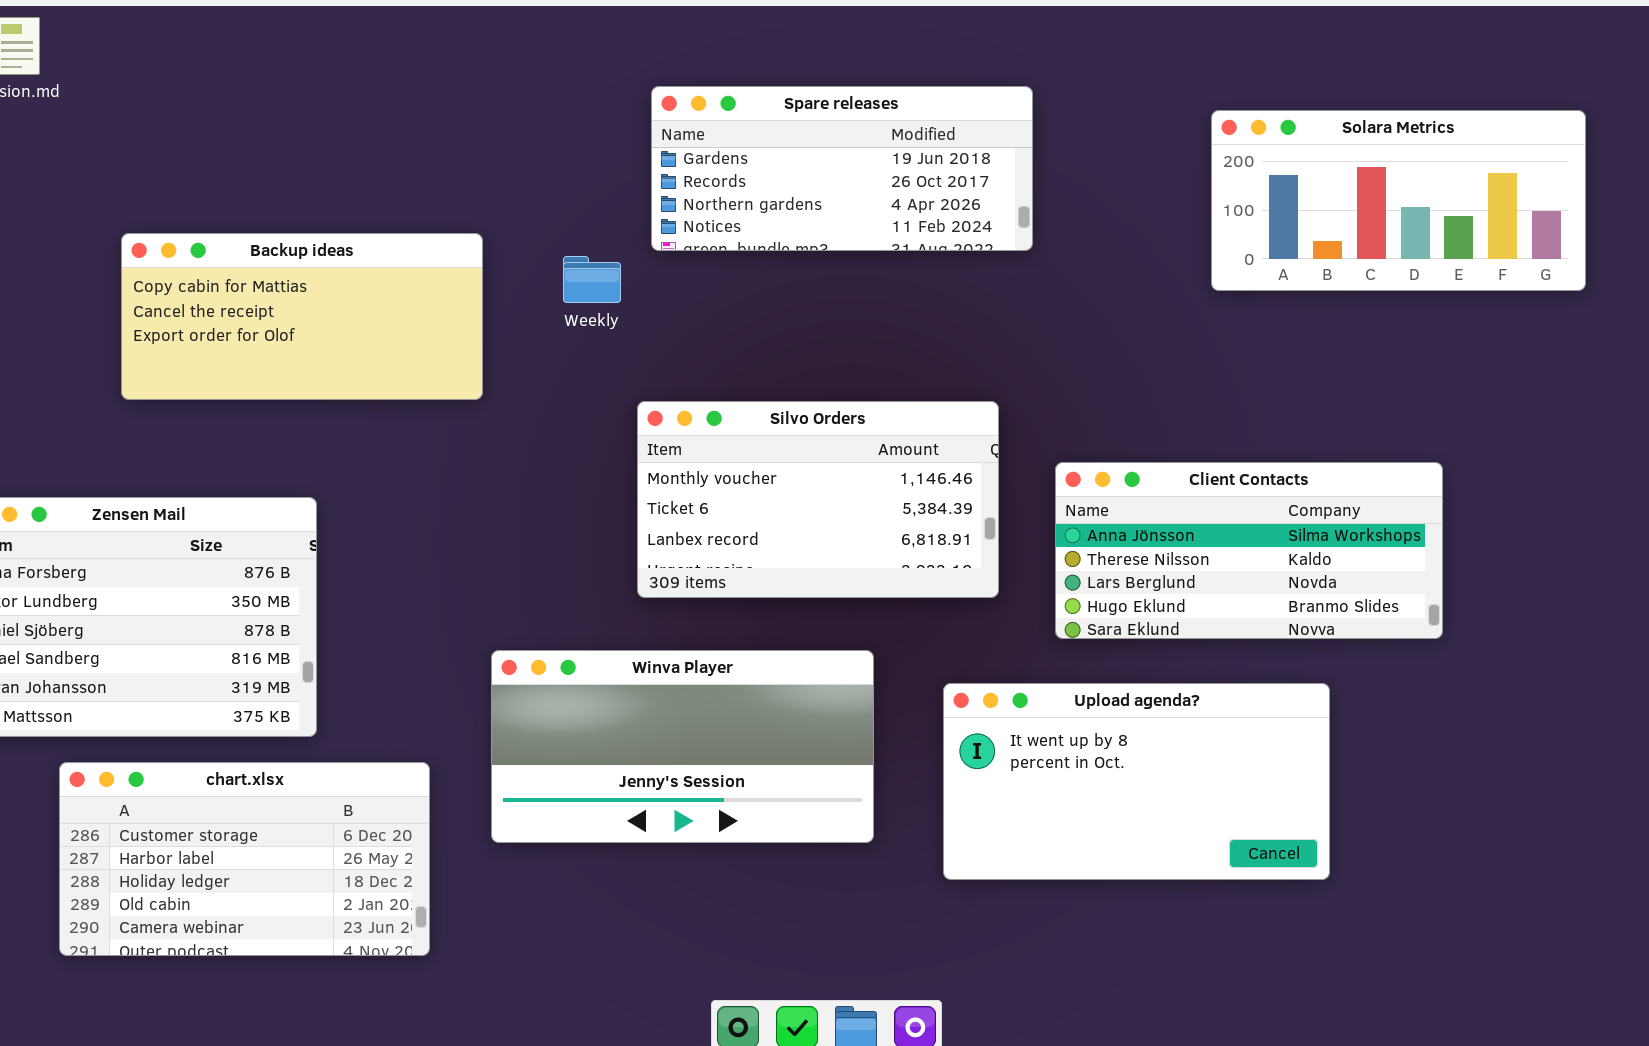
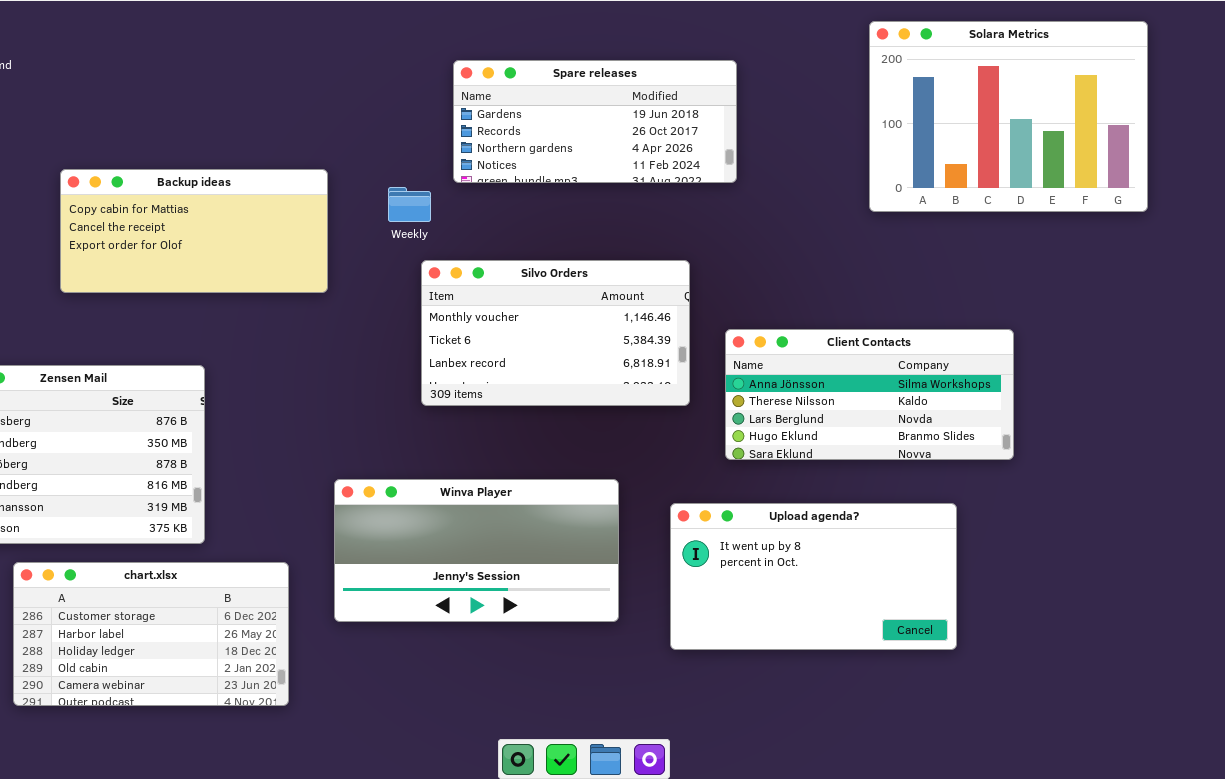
Solara Metrics: [1211,110,1586,291] -> [869,21,1148,212], resized
Silvo Orders: [637,401,999,598] -> [421,260,690,406], moved
Client Contacts: [1055,462,1443,639] -> [725,329,1014,460], moved

